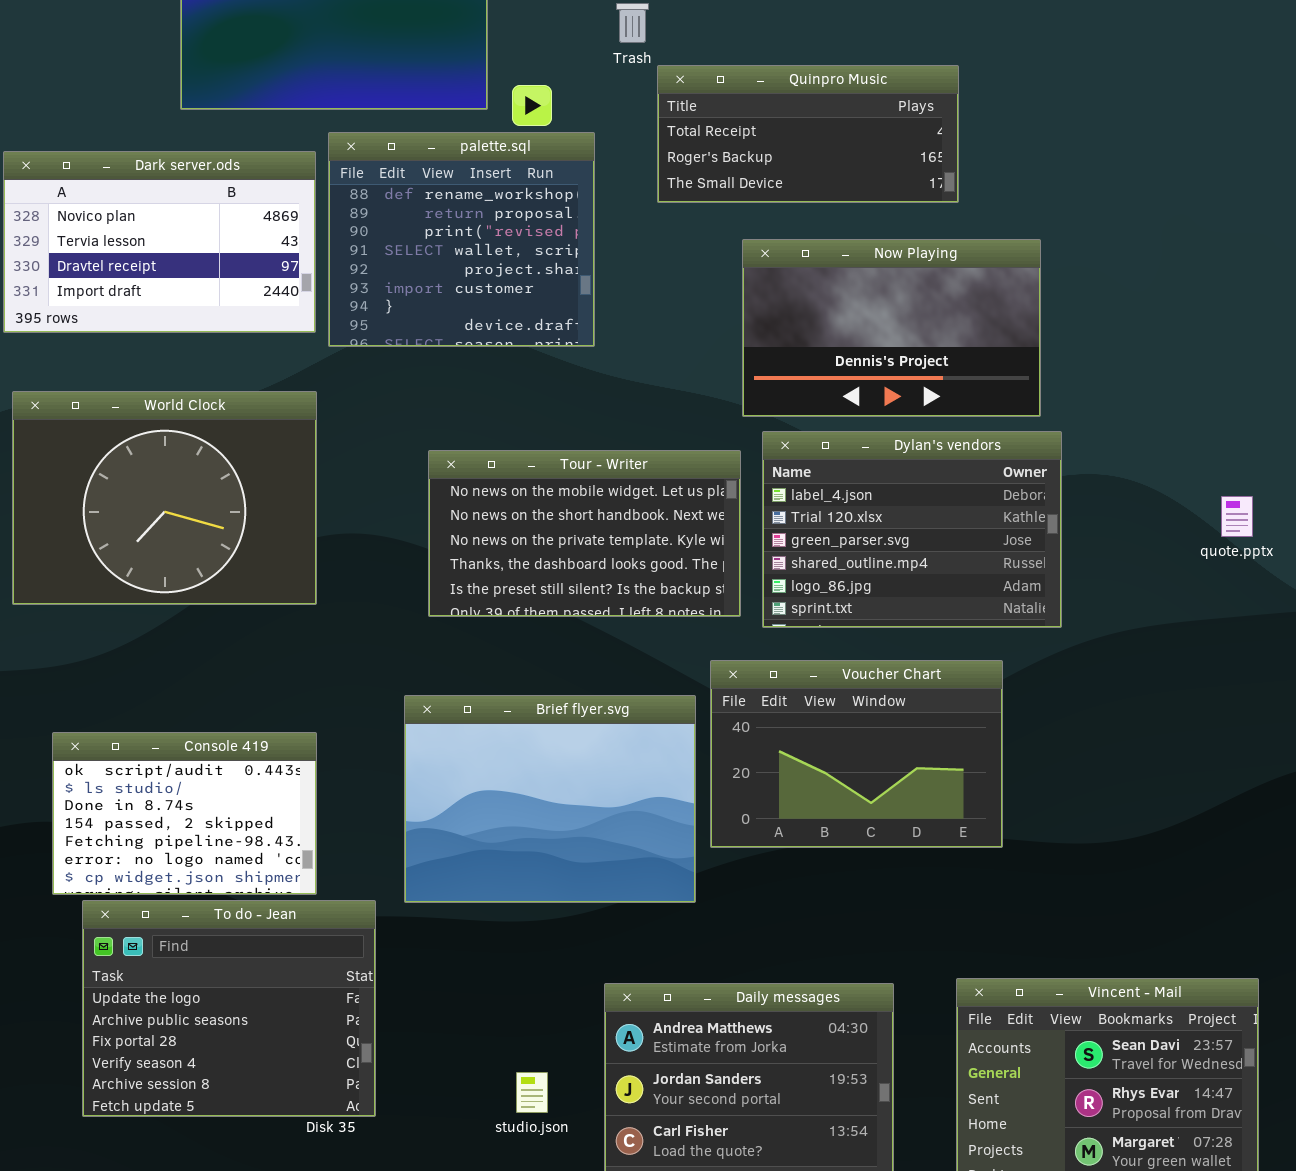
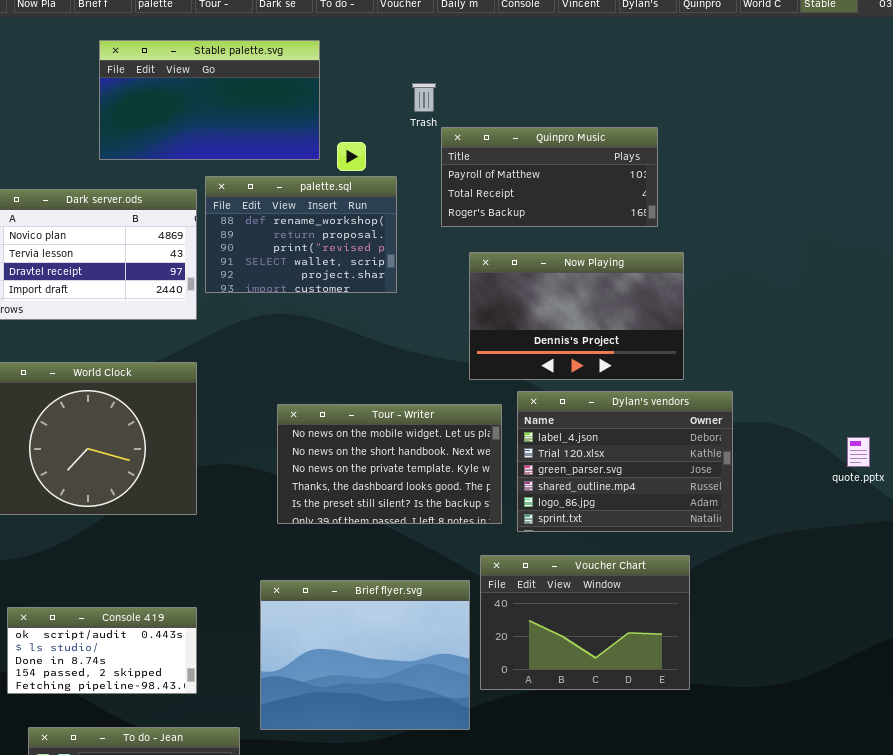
Quinpro Music: [657,65,959,203] -> [441,127,658,227], scrolled up 1 row
palette.sql: [328,132,595,347] -> [205,176,397,293], resized
Now Playing: [742,239,1041,417] -> [469,252,684,380], moved
Console 419: [52,732,317,895] -> [7,607,197,694], resized

